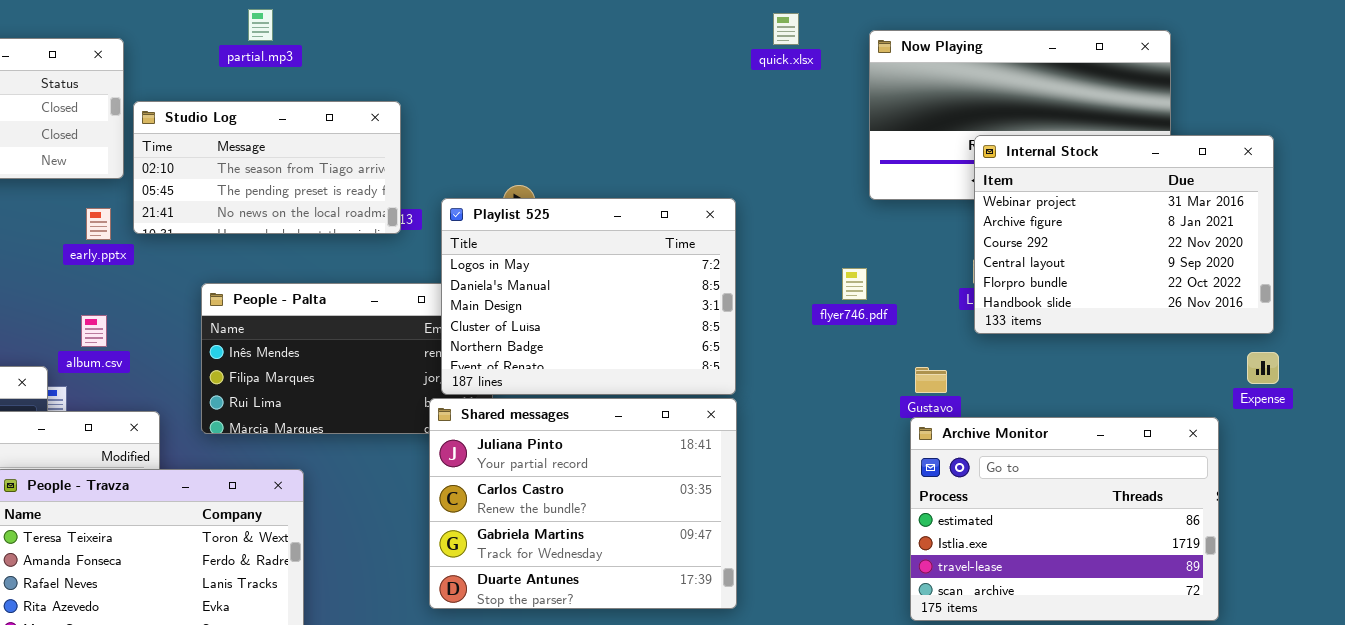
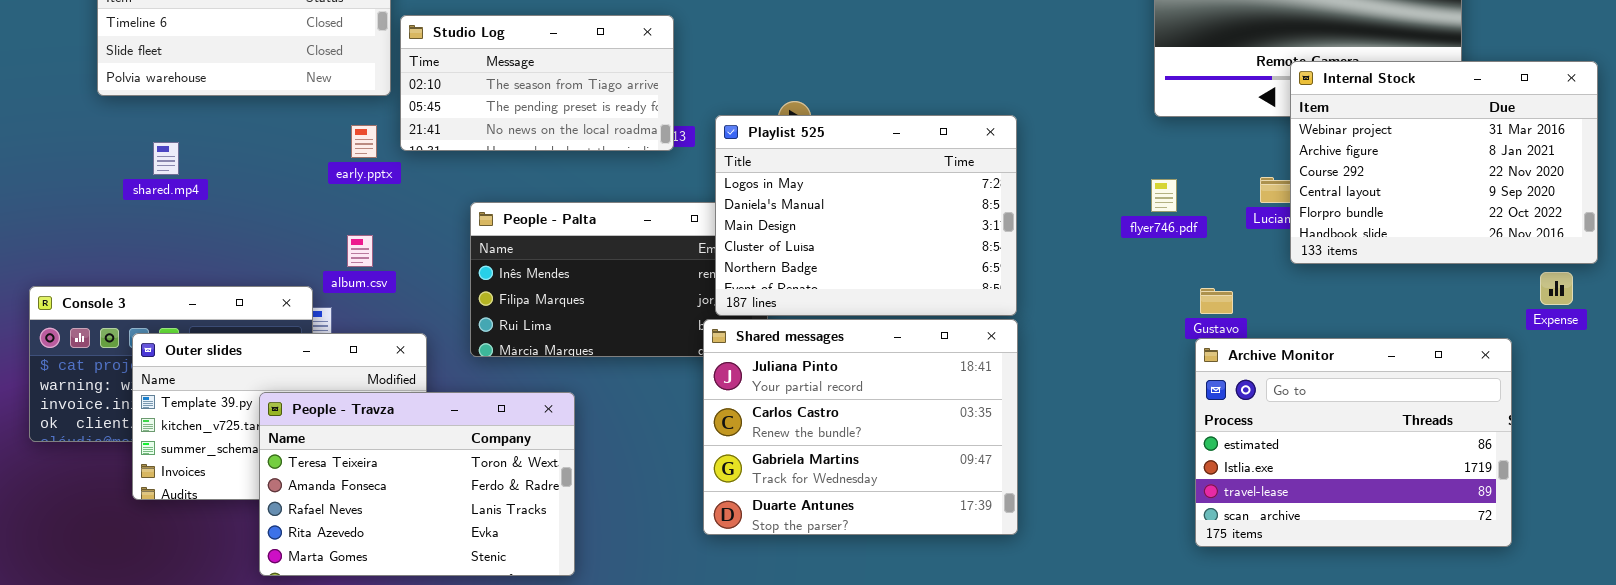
Internal Stock: [974,135,1274,334] -> [1290,61,1598,264], moved
flyer746.pdf: [842,268,867,300] -> [1151,179,1177,212], moved

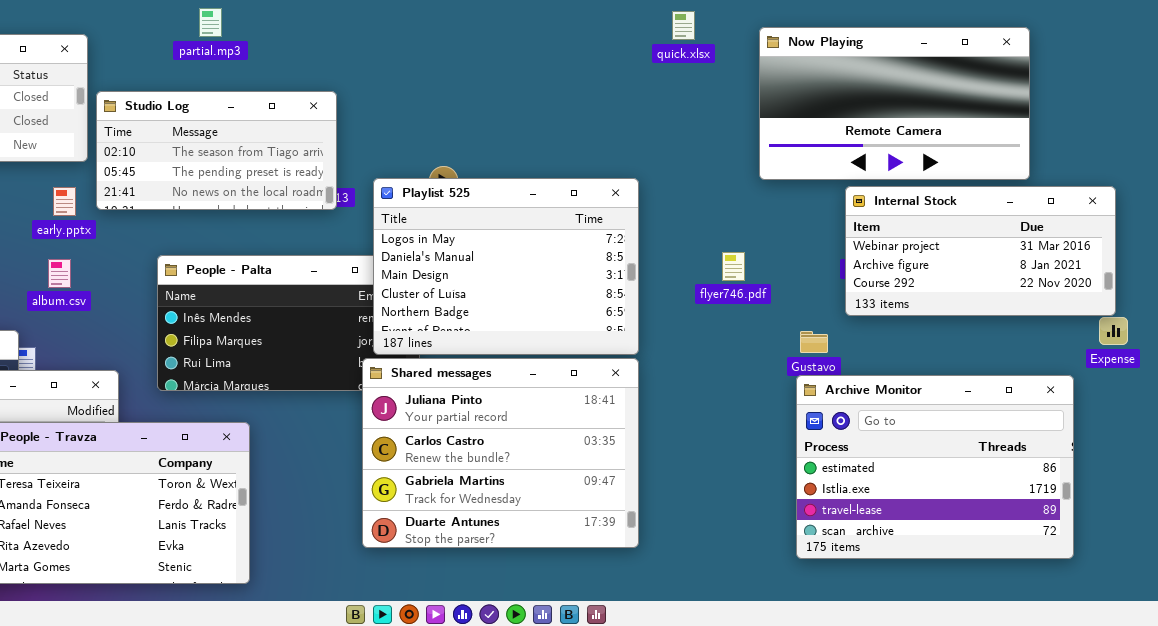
Internal Stock: [1290,61,1598,264] -> [845,186,1116,316], moved, resized
flyer746.pdf: [1151,179,1177,212] -> [722,252,745,281], moved
album.csv: [347,235,373,267] -> [48,259,71,288], moved

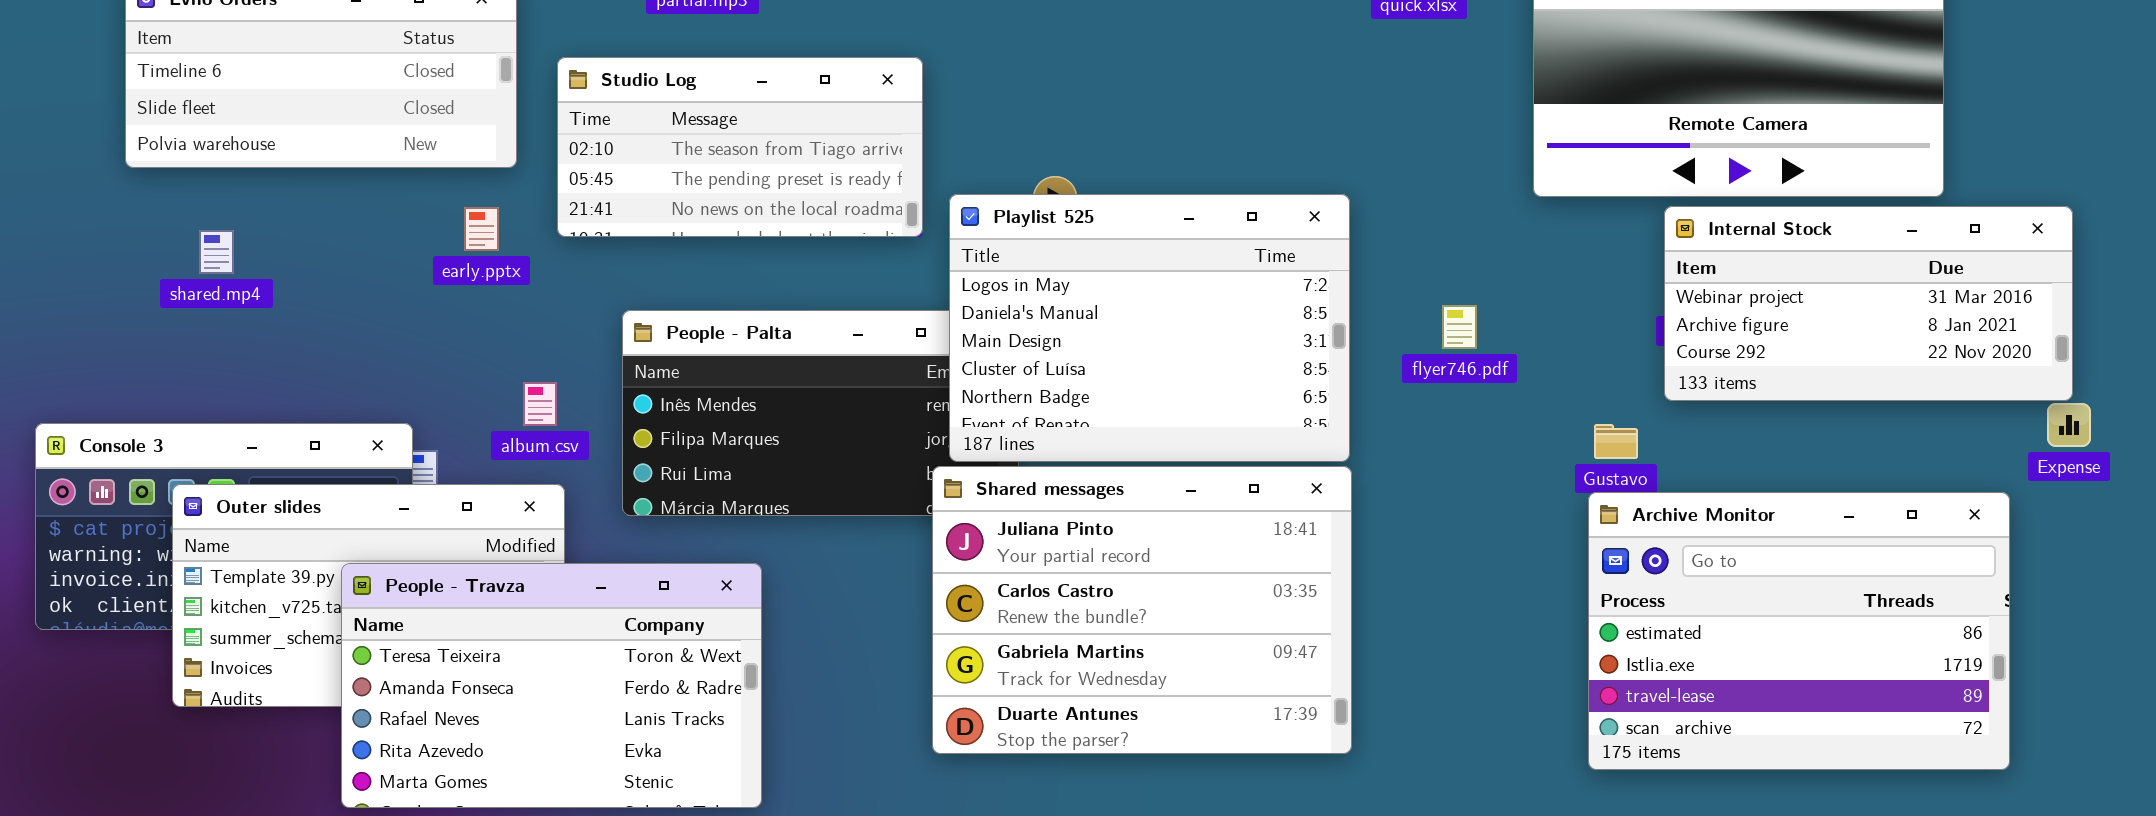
Studio Log: [96,91,337,210] -> [557,57,923,237], moved
flyer746.pdf: [722,252,745,281] -> [1442,305,1477,349], moved
album.csv: [48,259,71,288] -> [523,382,557,426], moved

